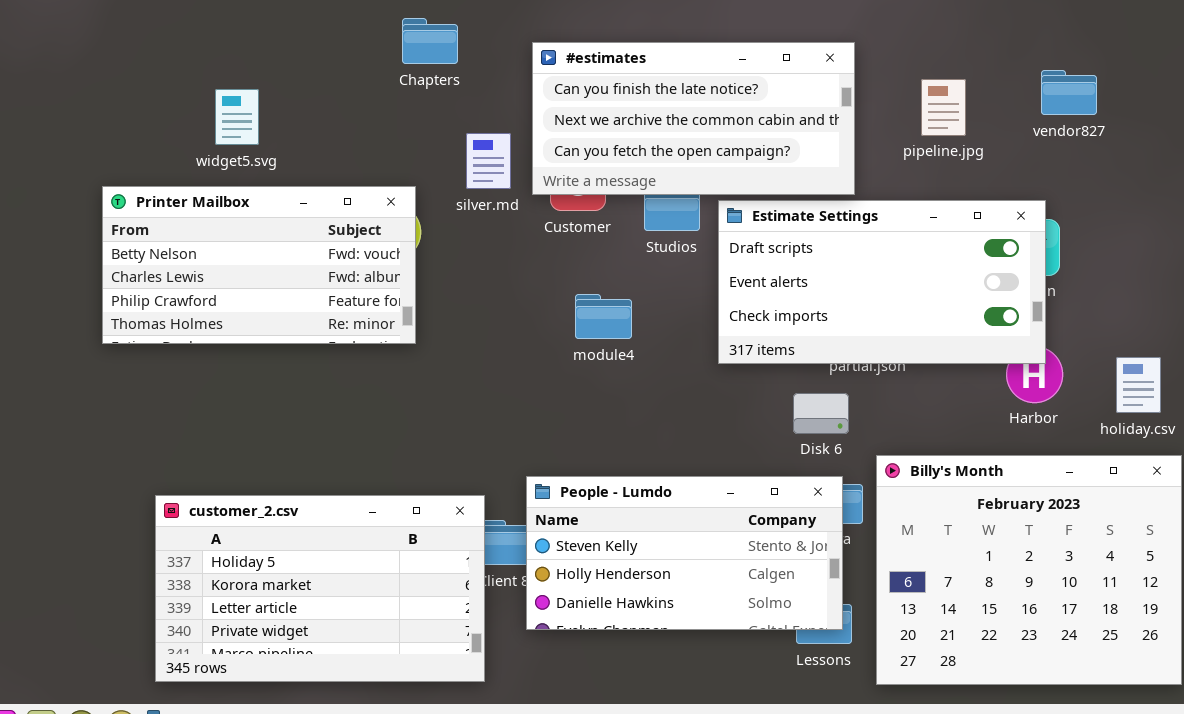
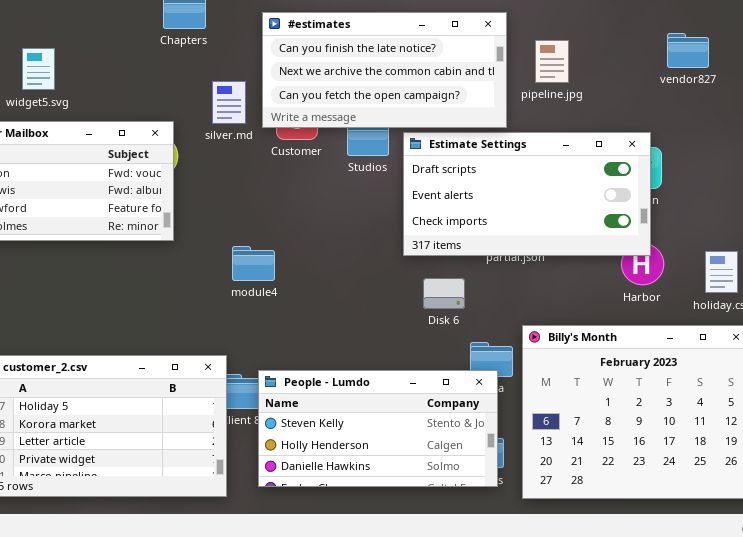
vendor827: [1041,70,1097,115] -> [667,33,709,68], moved
pipeline.jpg: [921,79,966,136] -> [535,40,569,83], moved
module4: [575,294,632,339] -> [232,246,275,281], moved
Disk 6: [793,393,849,434] -> [423,278,465,309], moved
People - Lumdo: [526,476,843,630] -> [258,370,498,487], moved

